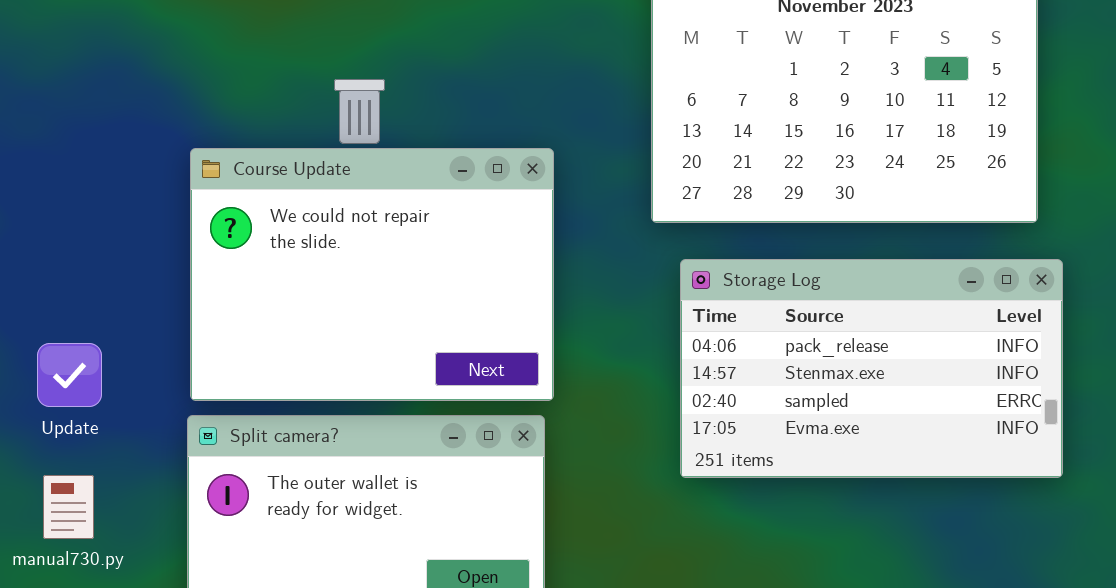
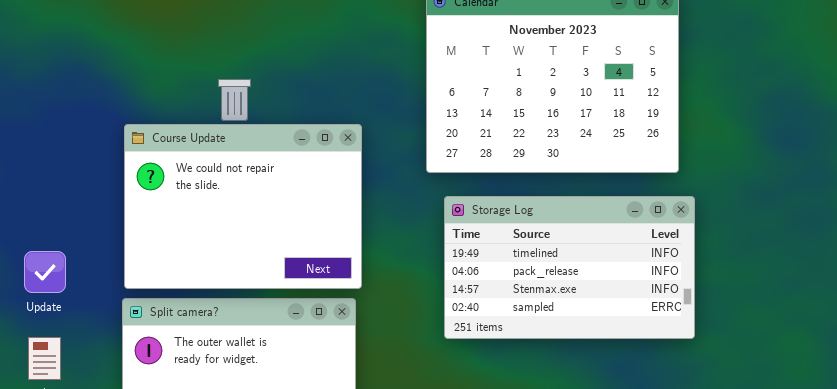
Storage Log: [680,259,1063,478] -> [444,196,695,339], scrolled up 1 row

